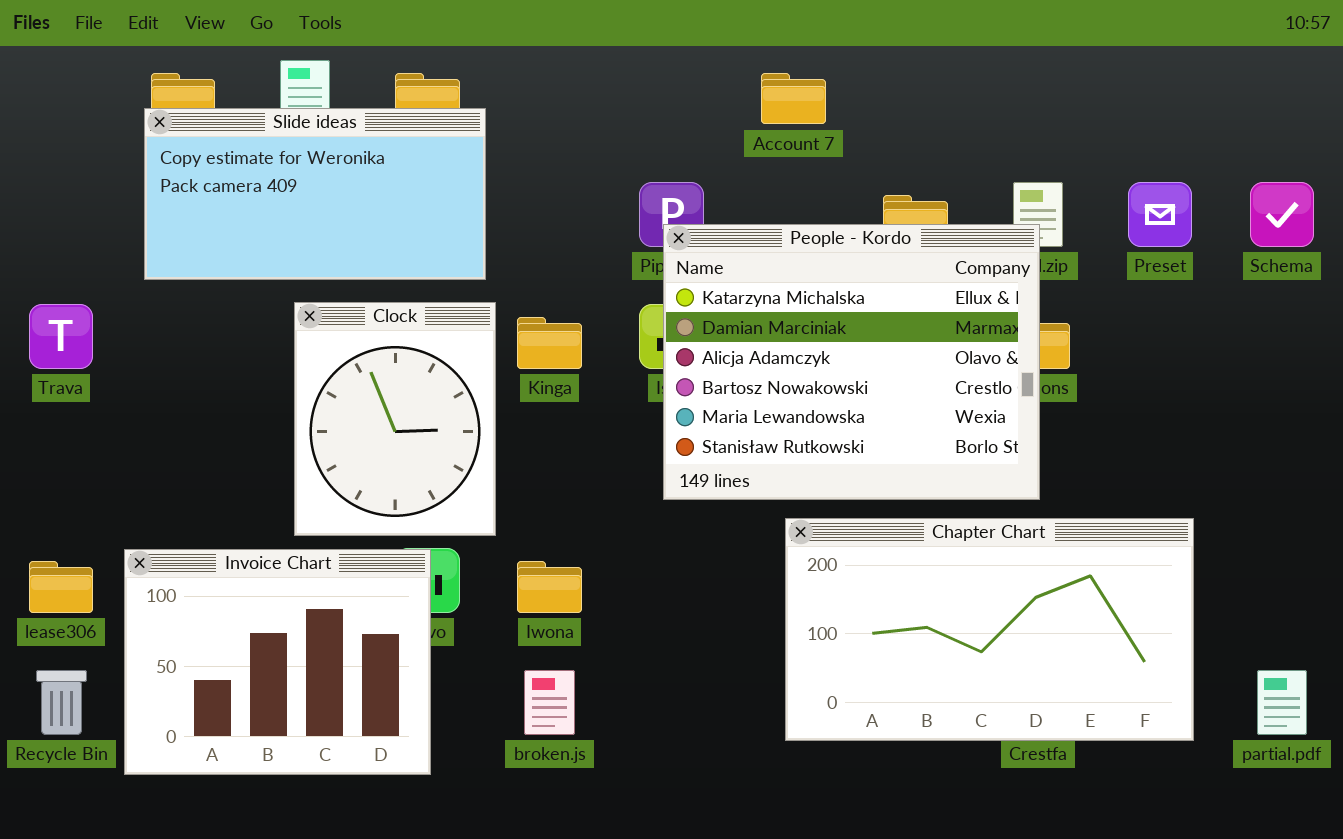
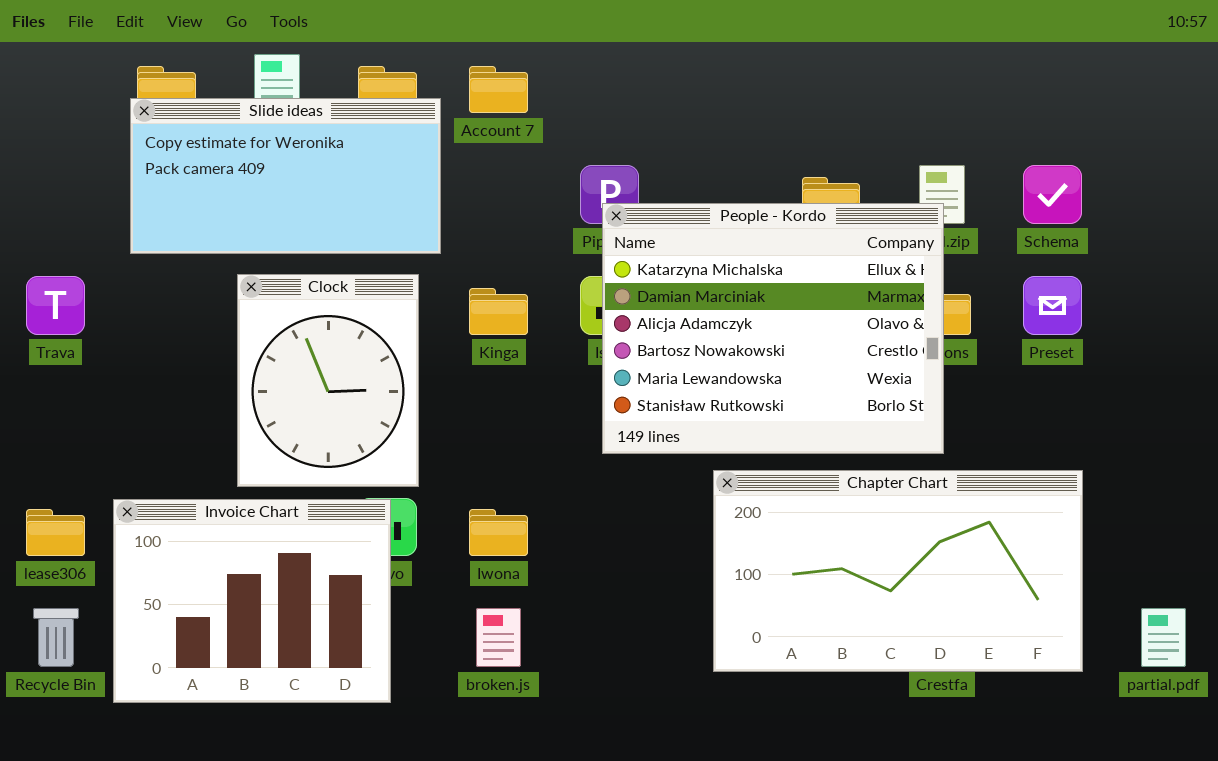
Account 7: [761,73,826,124] -> [469,66,528,113], moved
Preset: [1128,182,1192,247] -> [1023,276,1082,335], moved
Schema: [1250,182,1314,247] -> [1023,165,1082,224], moved
Clock: [294,302,496,536] -> [237,274,419,487], moved

